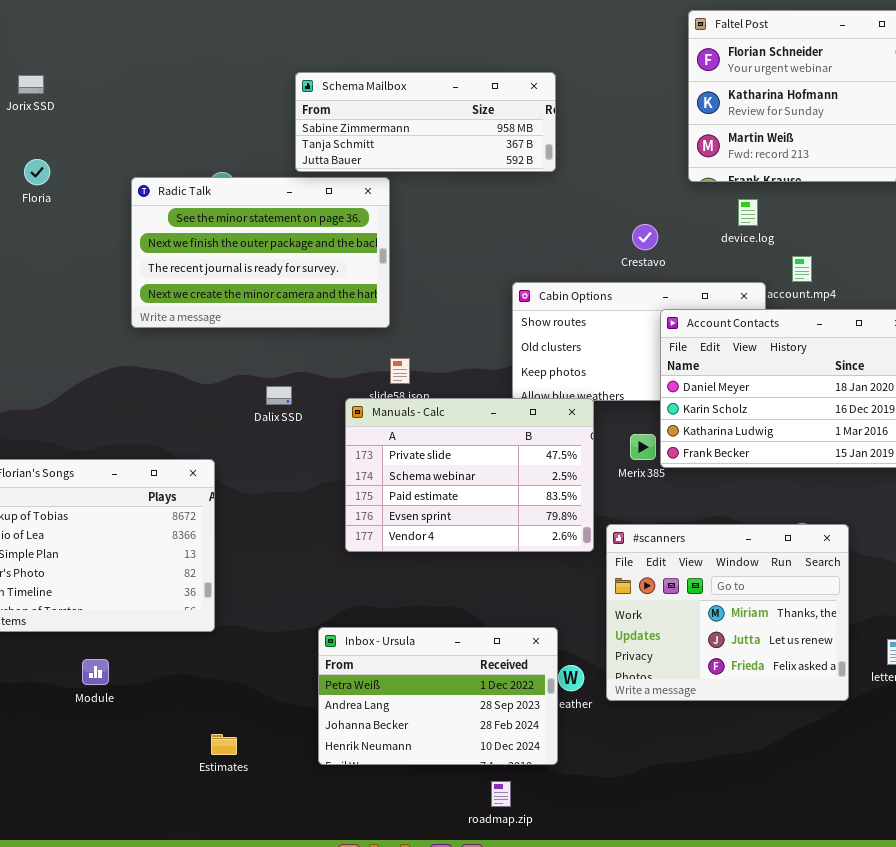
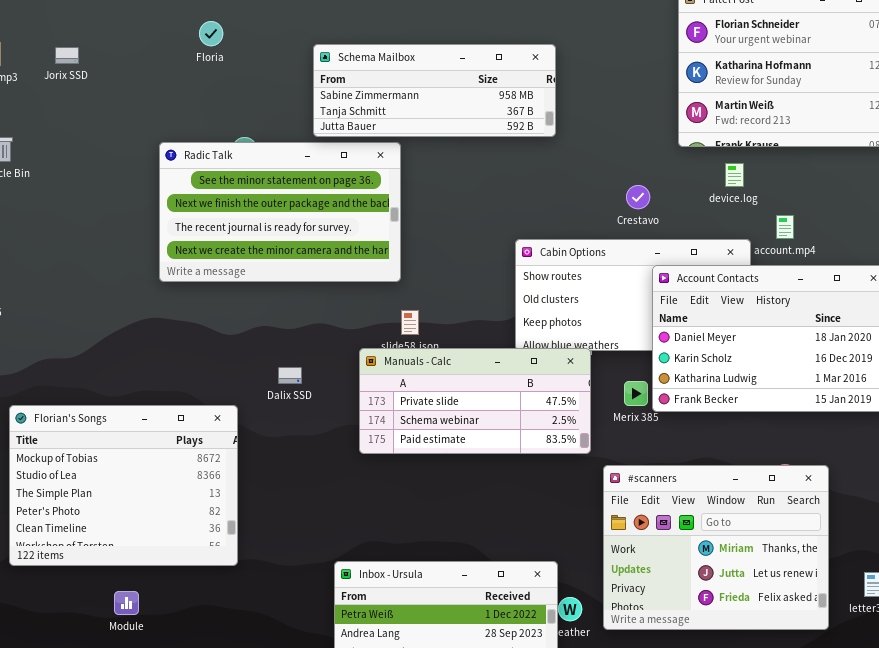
Floria: [24,159,50,185] -> [199,21,223,46], moved
Dalix SSD: [266,386,292,405] -> [278,367,302,384], moved
Manuals - Calc: [345,398,594,552] -> [359,348,591,454], resized

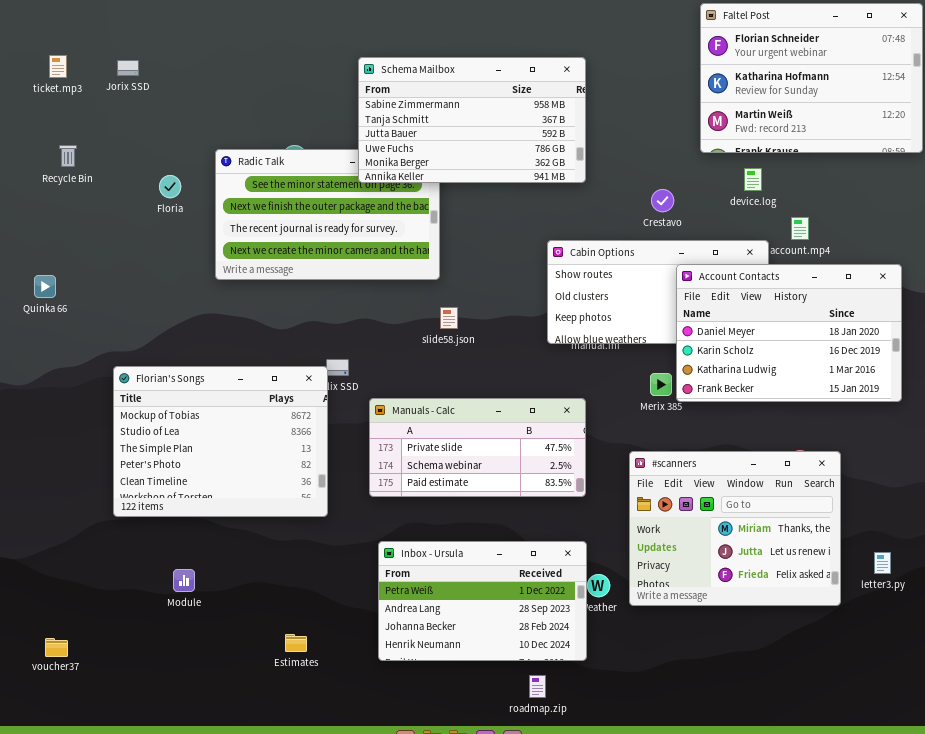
Floria: [199,21,223,46] -> [159,175,181,198], moved
Schema Mailbox: [313,44,556,137] -> [358,57,586,183], resized
Manuals - Calc: [359,348,591,454] -> [369,398,586,497], moved
Florian's Songs: [9,405,238,566] -> [113,366,328,517], moved

